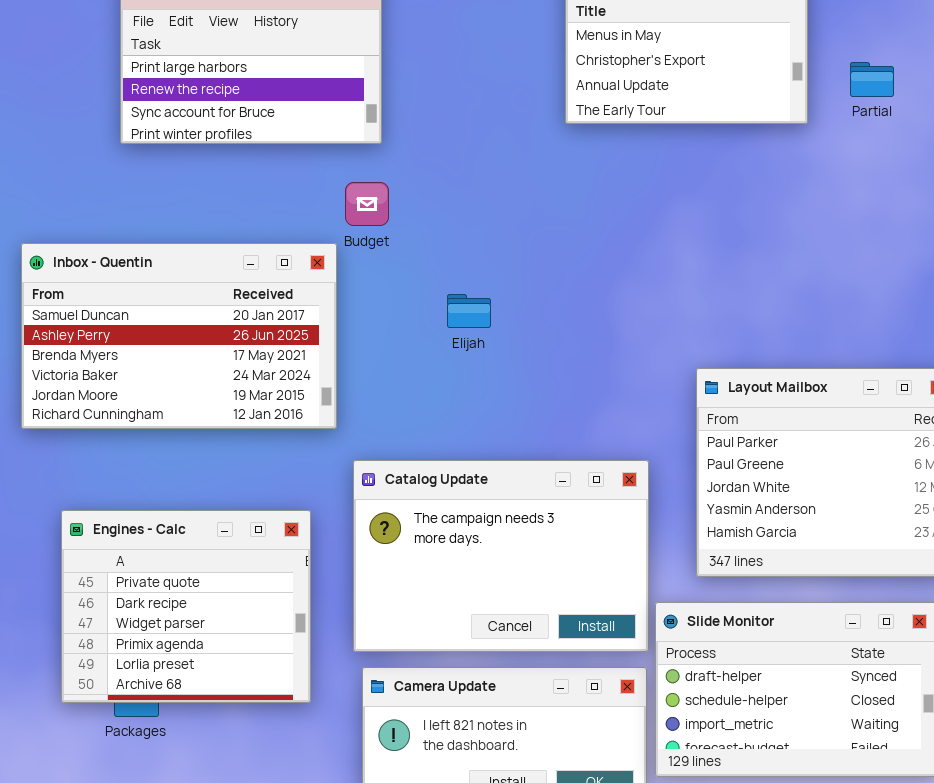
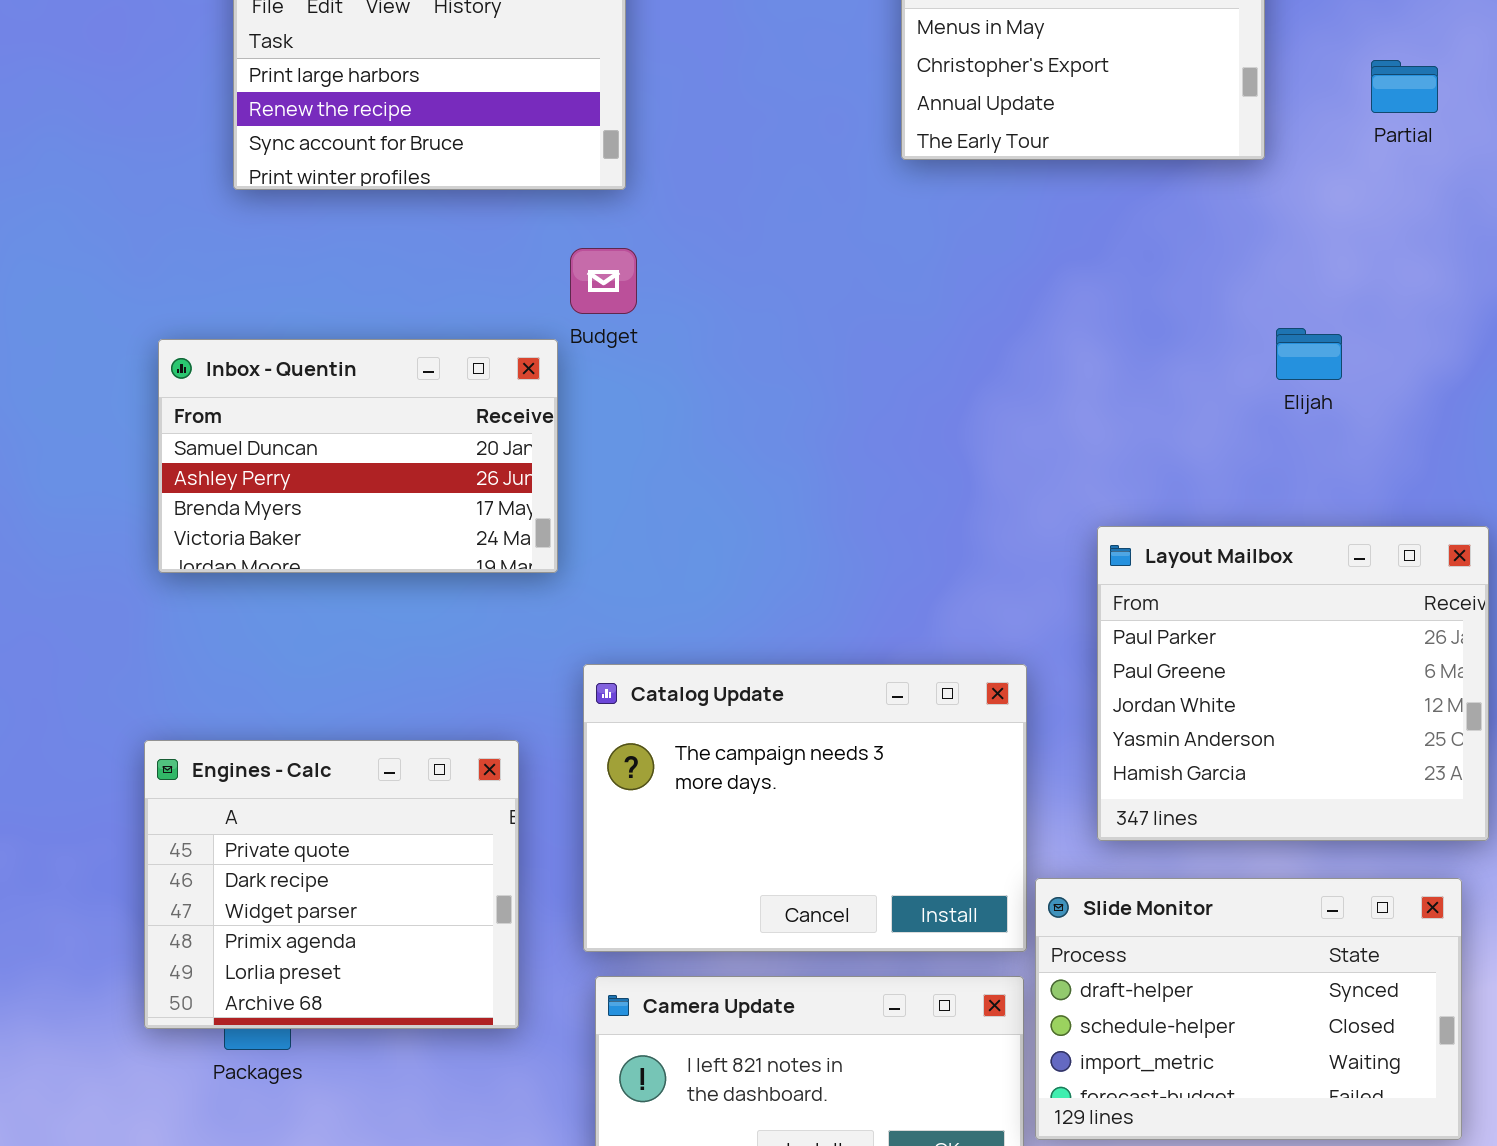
Partial: [850,62,894,97] -> [1371,60,1438,113], moved
Inbox - Quentin: [21,243,337,429] -> [158,339,558,573], resized
Elijah: [447,294,491,328] -> [1276,328,1342,380], moved

